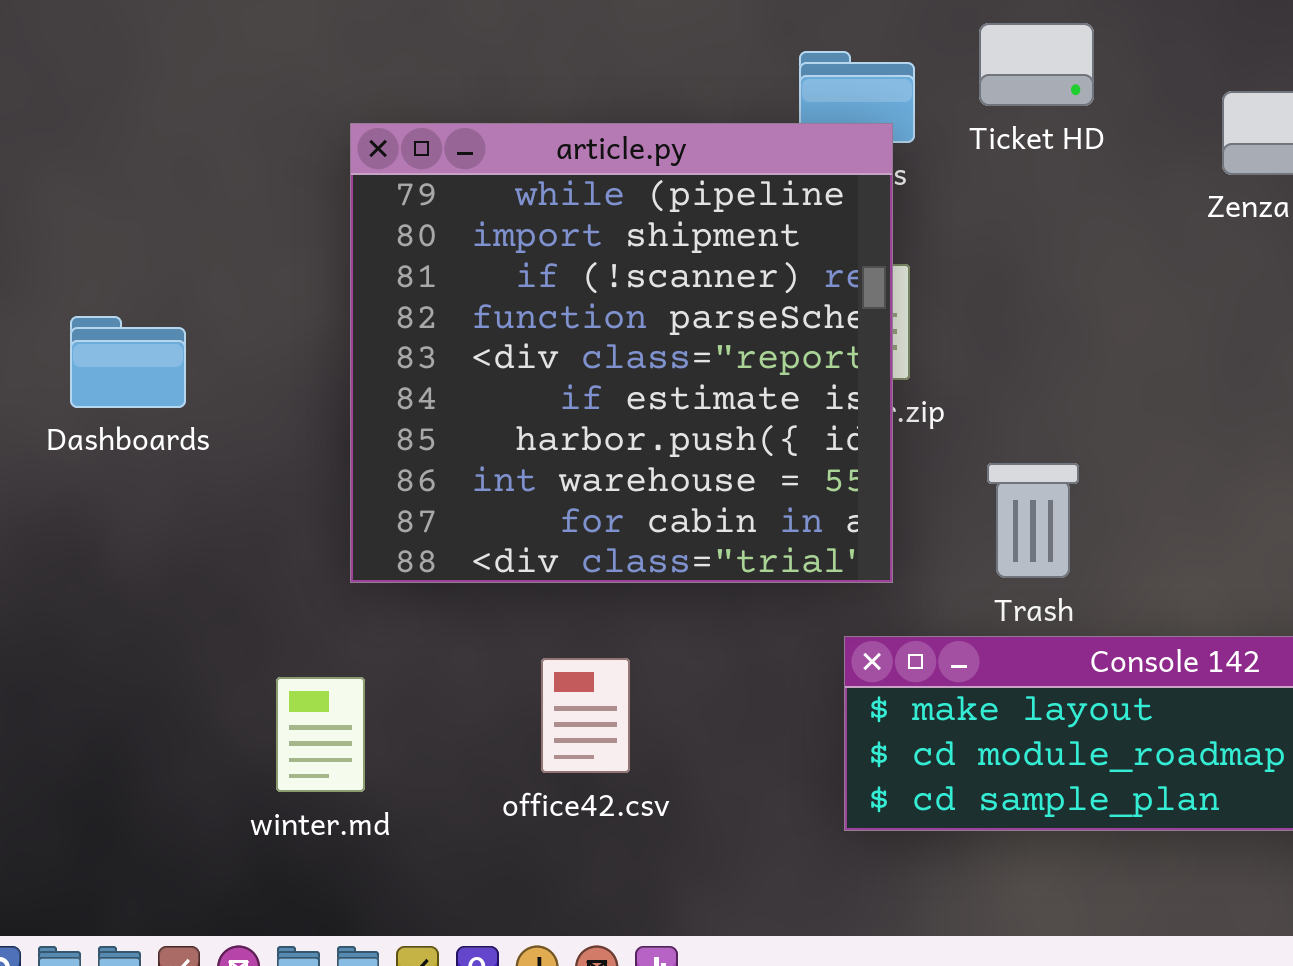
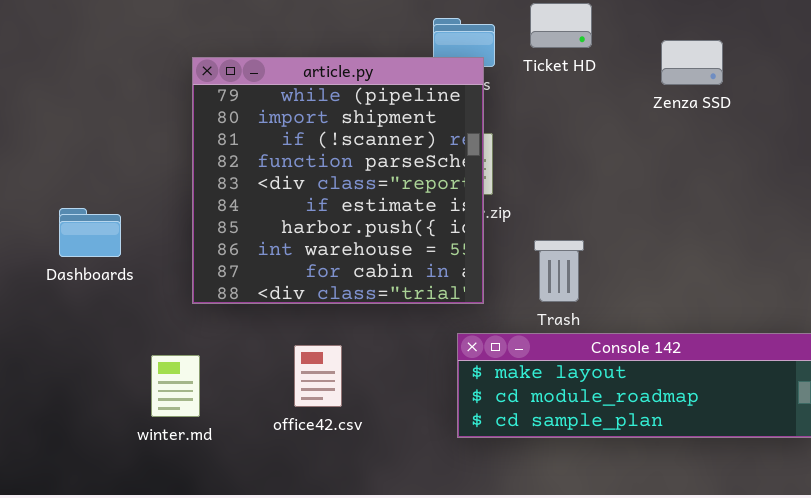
Dashboards: [70,316,186,408] -> [59,208,121,257], moved

